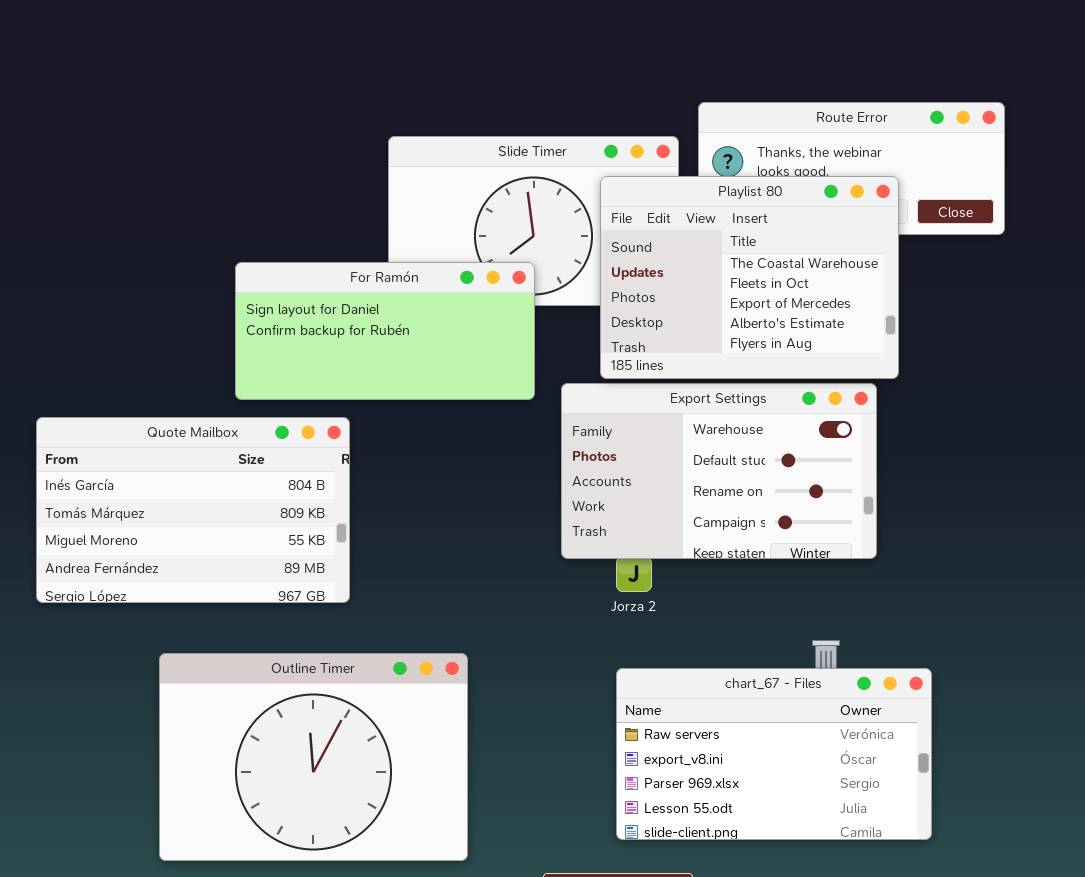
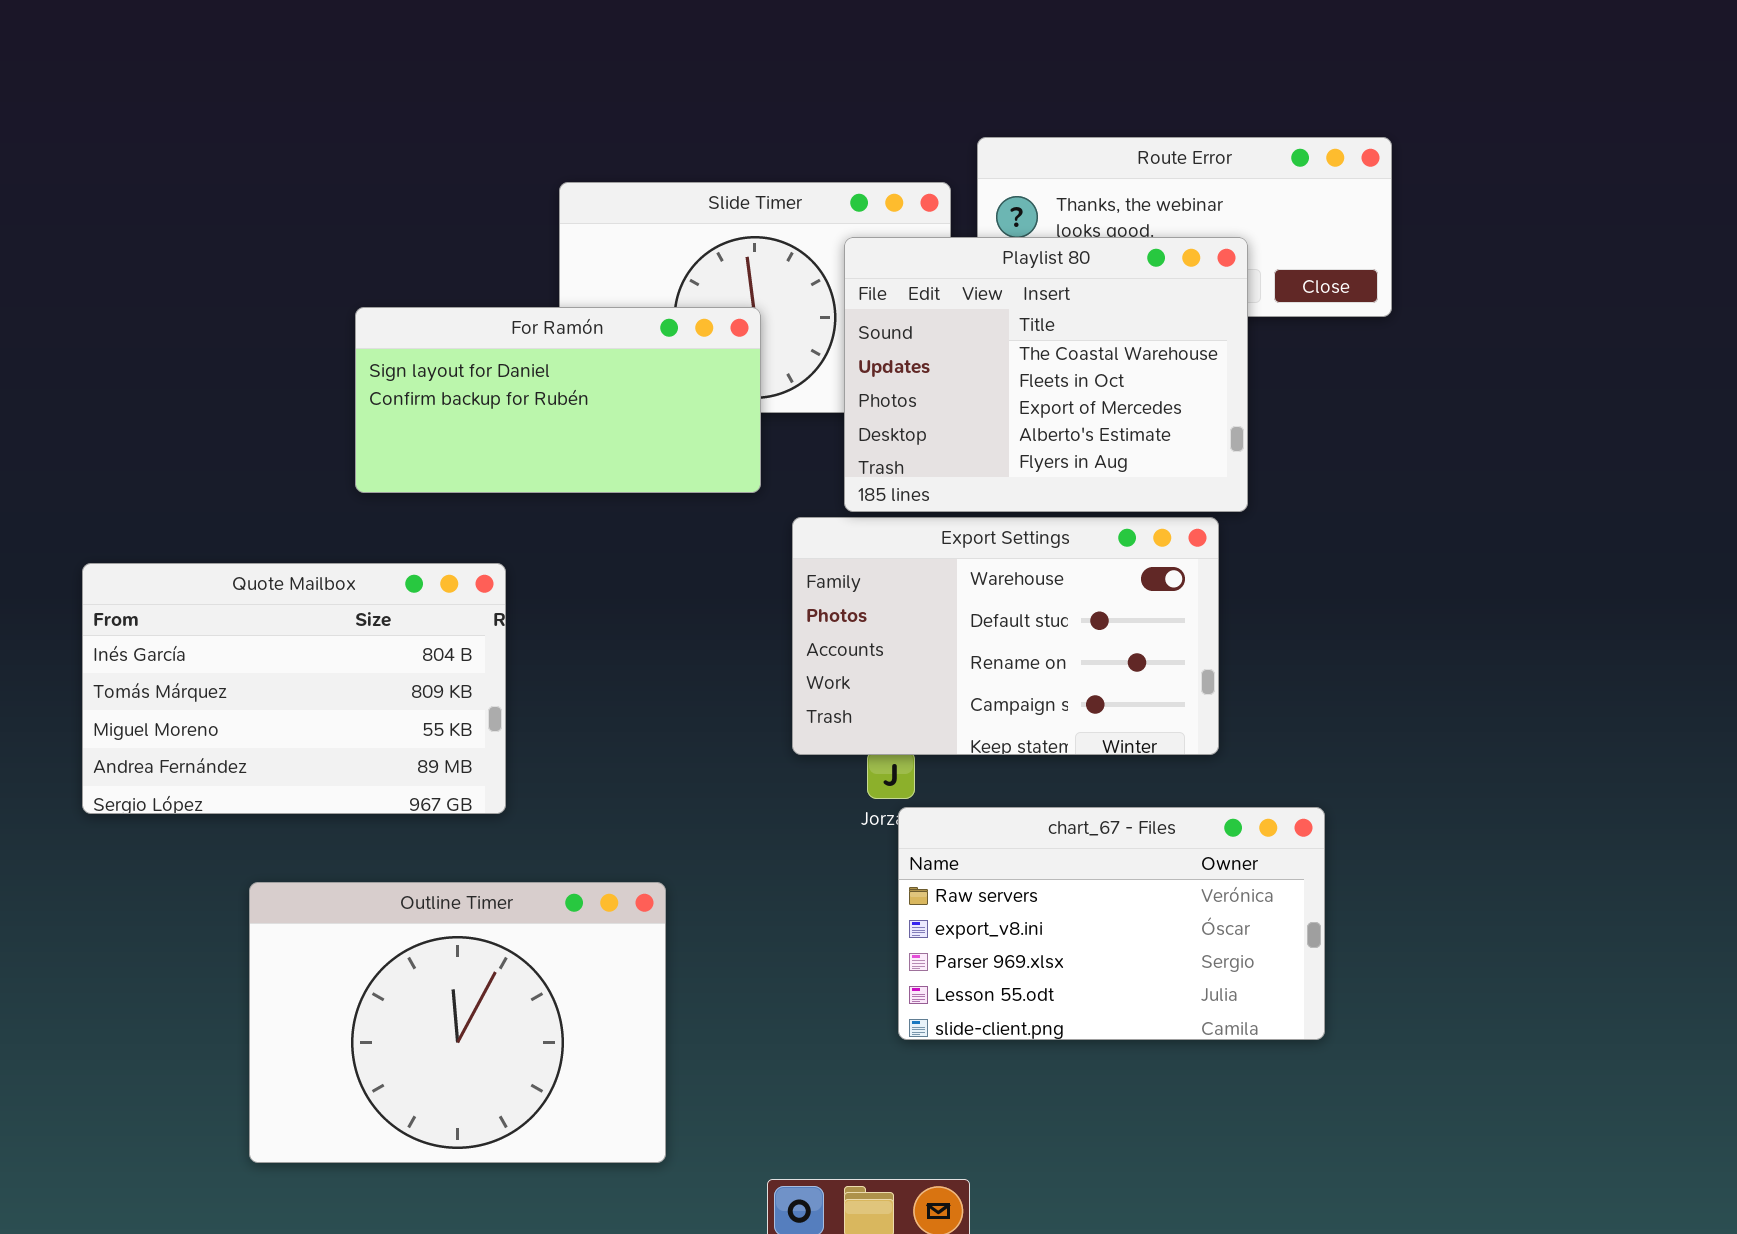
For Ramón: [235,262,535,400] -> [355,307,761,493], moved
chart_67 - Files: [616,668,932,840] -> [898,807,1325,1040], moved

